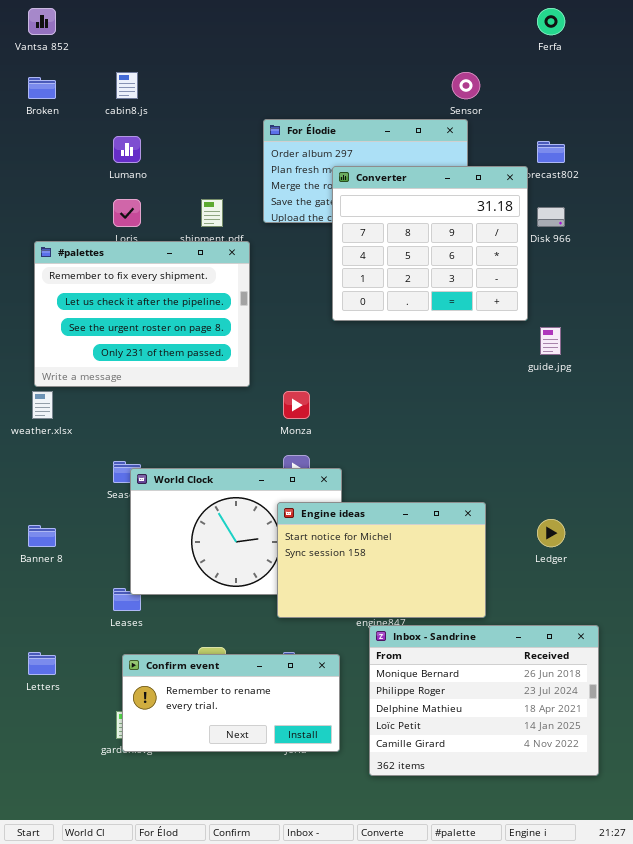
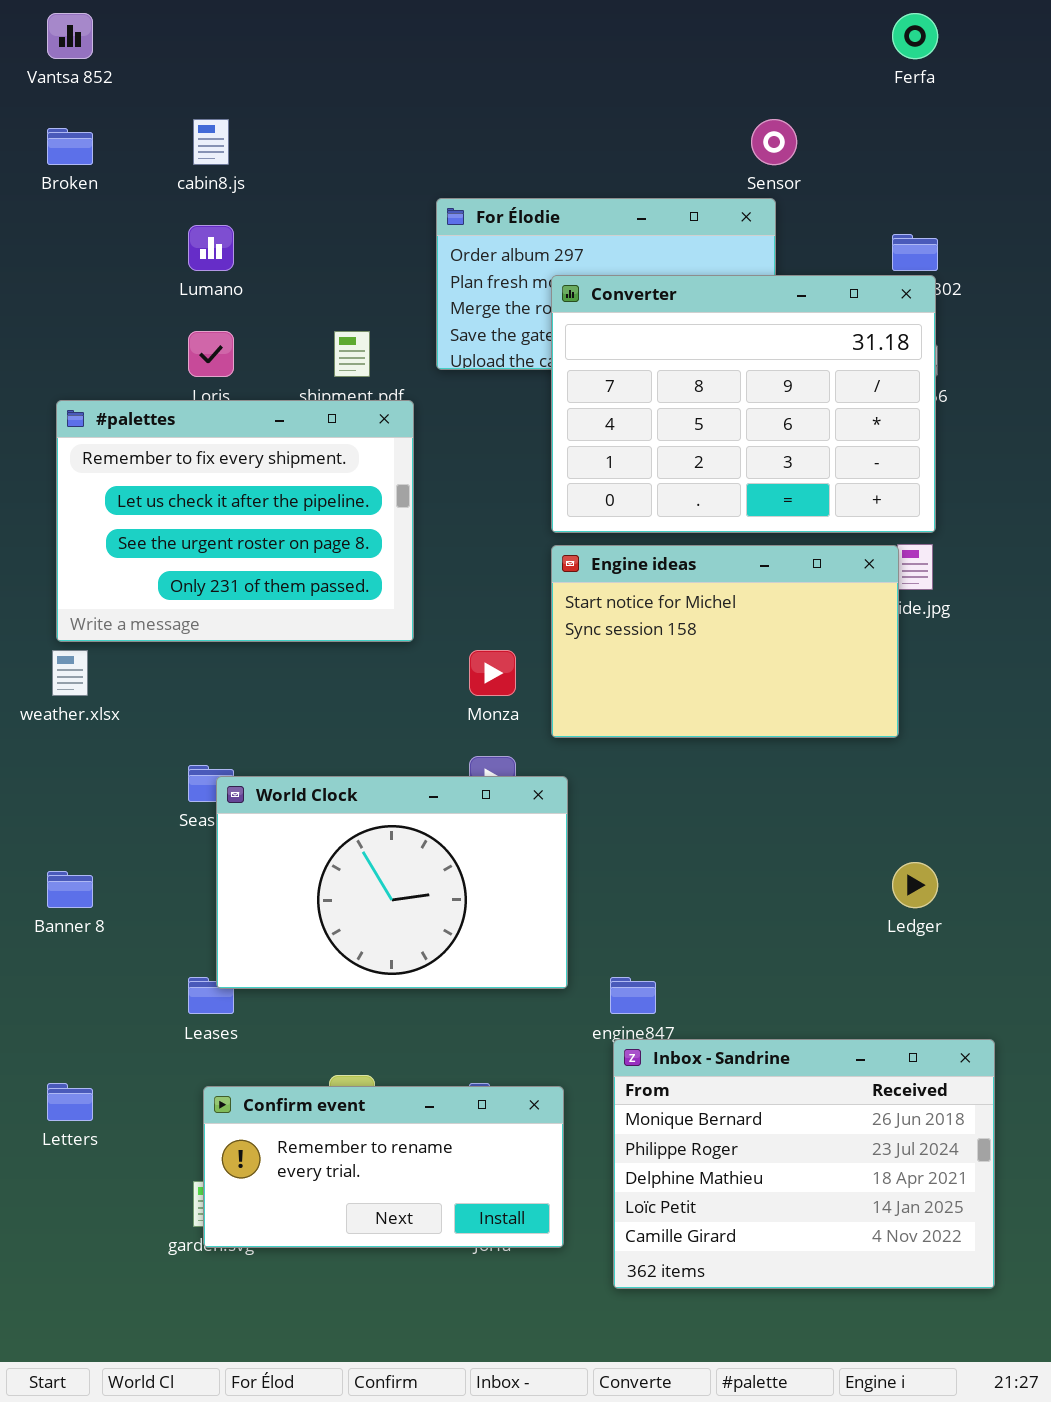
Converter: [332,166,528,321] -> [551,275,936,533], resized
Engine ideas: [277,502,486,618] -> [551,545,899,738], moved

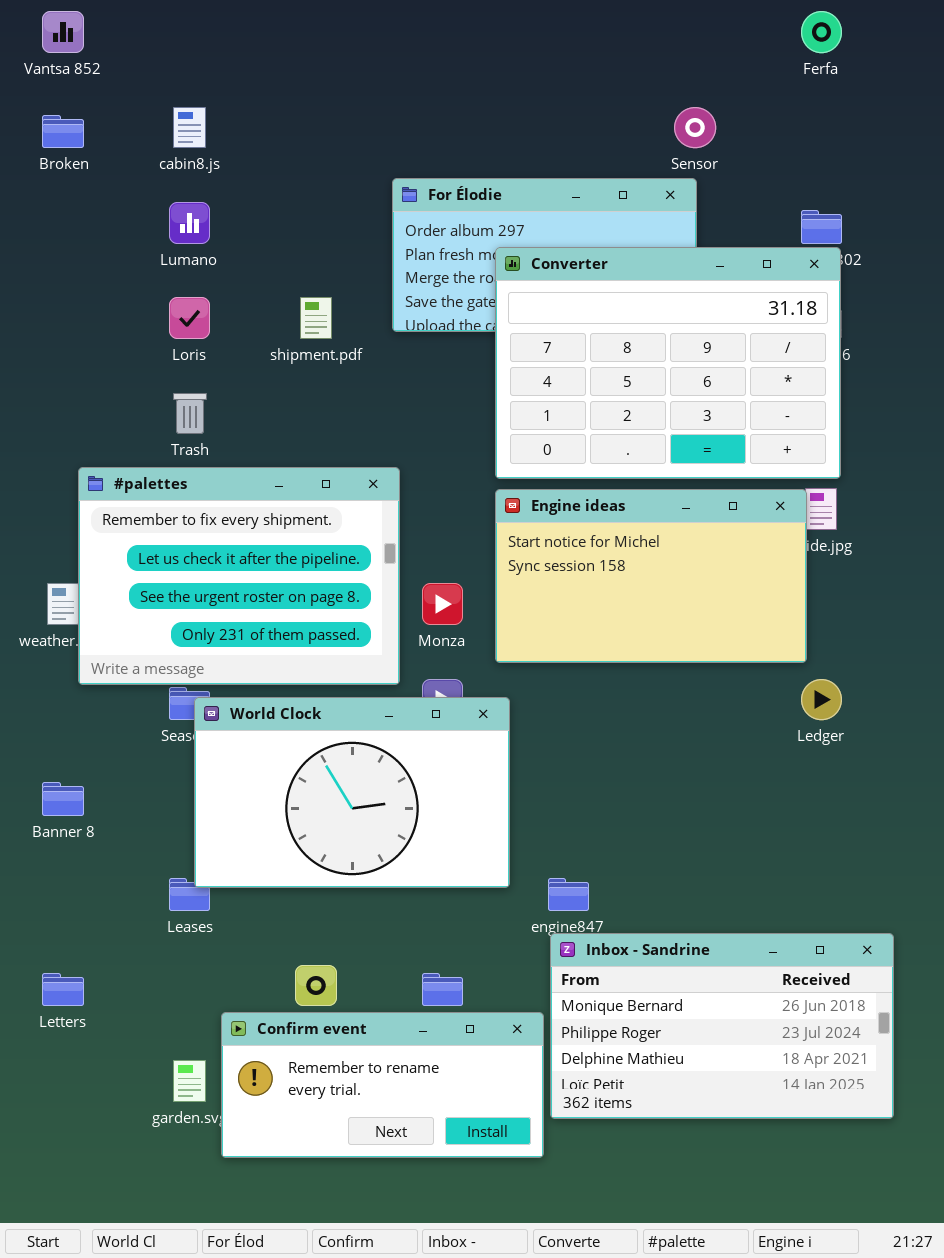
#palettes: [56,400,414,642] -> [78,467,400,685], moved
Ledger: [892,862,938,908] -> [801,679,842,720], moved
Inbox - Sandrine: [613,1039,995,1289] -> [550,933,894,1119], resized
Confirm event: [203,1086,564,1248] -> [221,1012,544,1158], moved

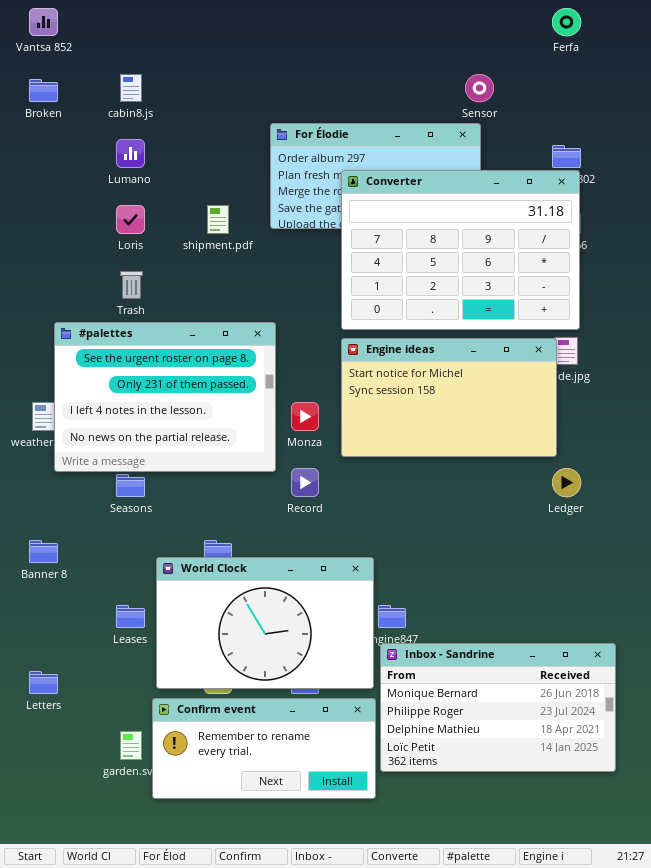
#palettes: [78,467,400,685] -> [54,322,276,472], scrolled down 2 rows
World Clock: [194,697,510,888] -> [156,557,374,689], moved

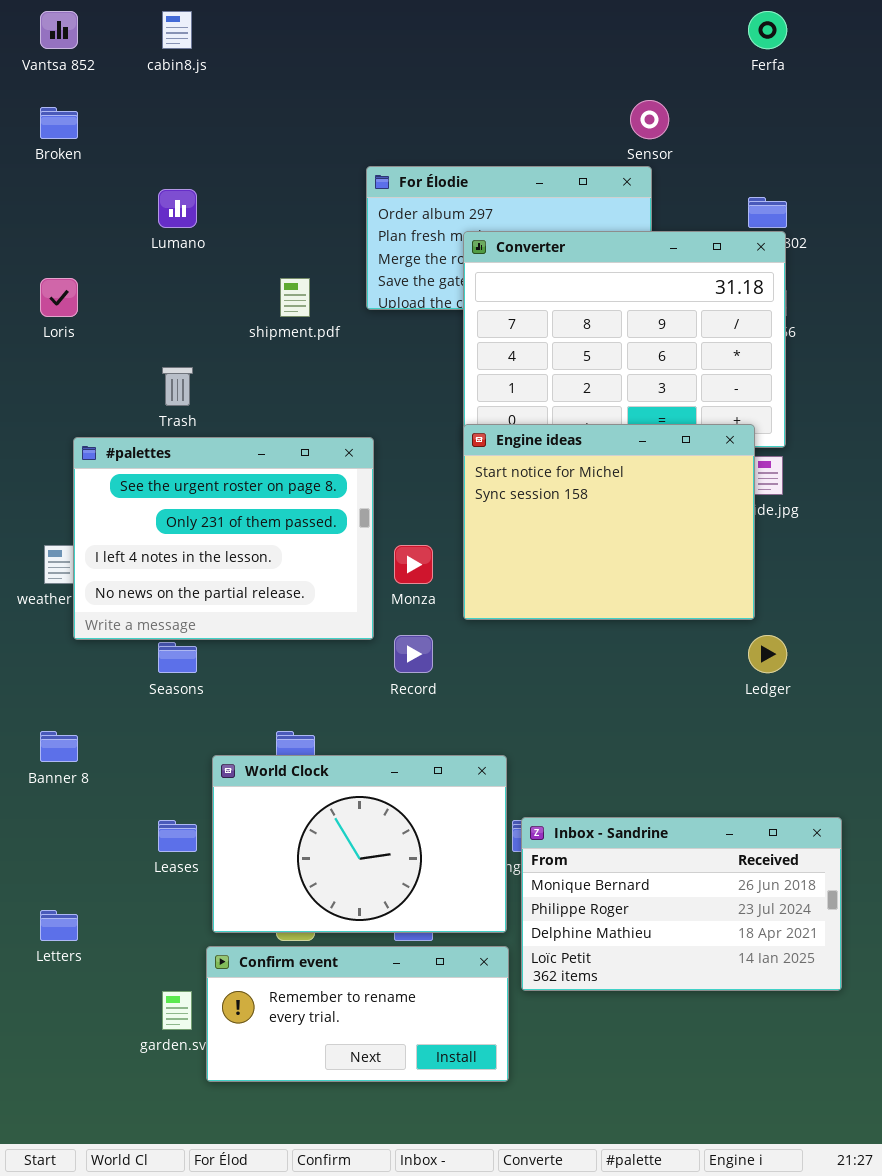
cabin8.js: [120,74,142,102] -> [162,11,192,49], moved
Loris: [116,205,145,234] -> [40,278,78,317], moved
Engine ideas: [341,338,557,457] -> [463,424,755,620], resized
Inbox - Sandrine: [380,643,616,772] -> [521,817,842,991], moved

